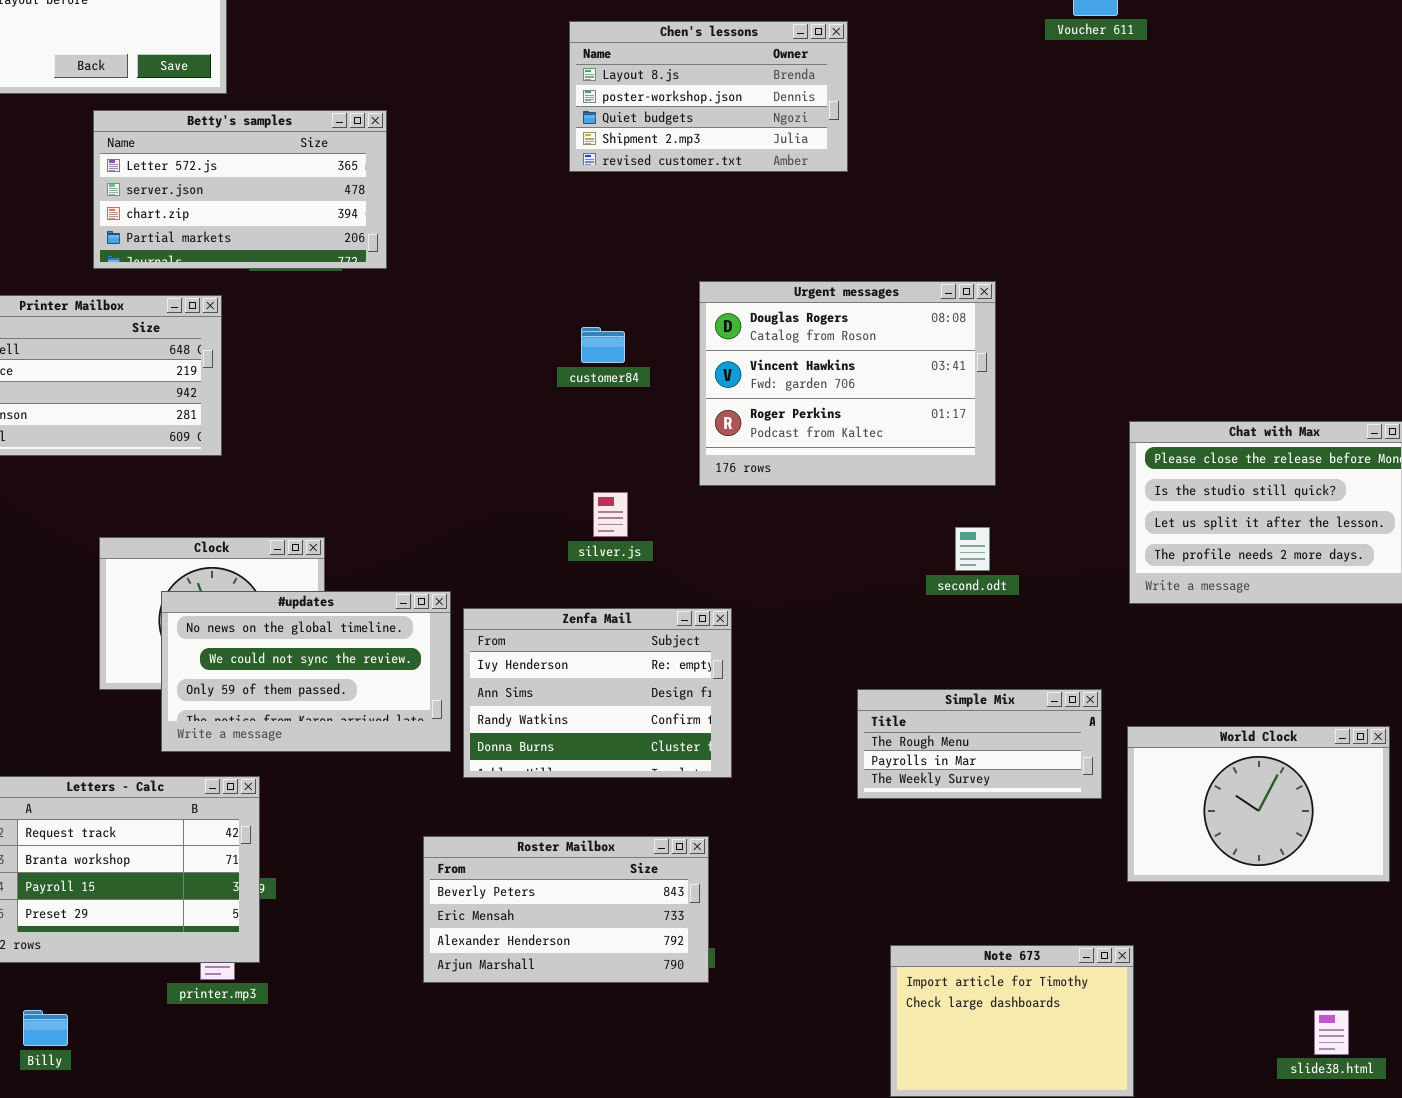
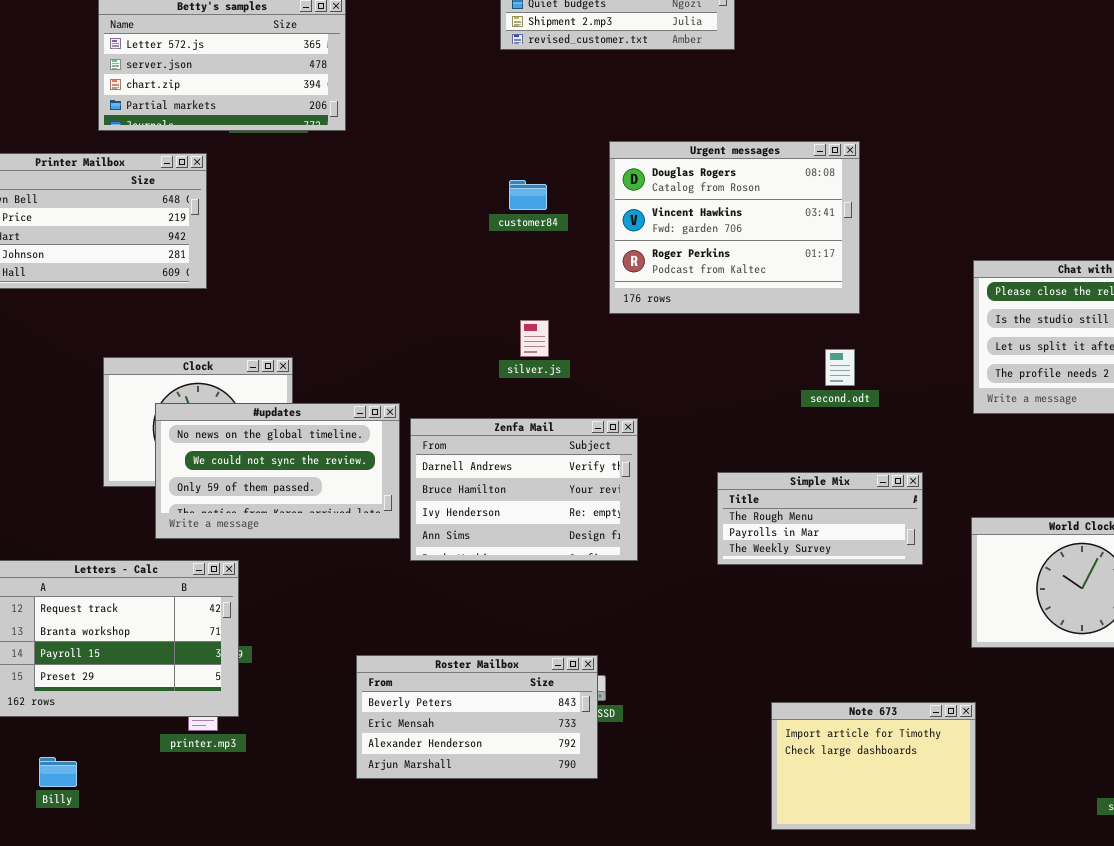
Zenfa Mail: [463,608,732,778] -> [410,418,638,561], scrolled up 2 rows
Simple Mix: [857,689,1102,799] -> [717,472,923,565], moved
Roster Mailbox: [423,836,709,983] -> [356,655,598,779], moved

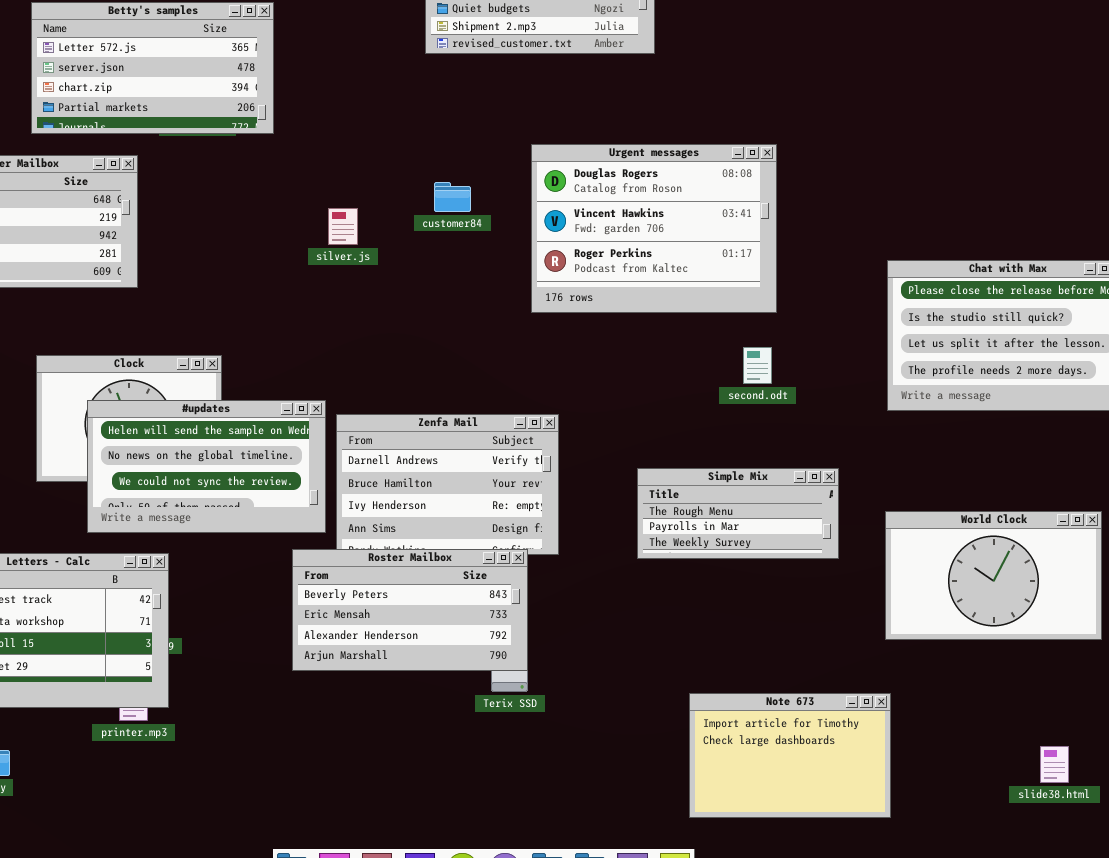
silver.js: [520,320,549,357] -> [328,208,358,245], moved
#updates: [155,403,400,539] -> [87,400,326,533], scrolled up 1 row
Roster Mailbox: [356,655,598,779] -> [292,549,528,671], moved

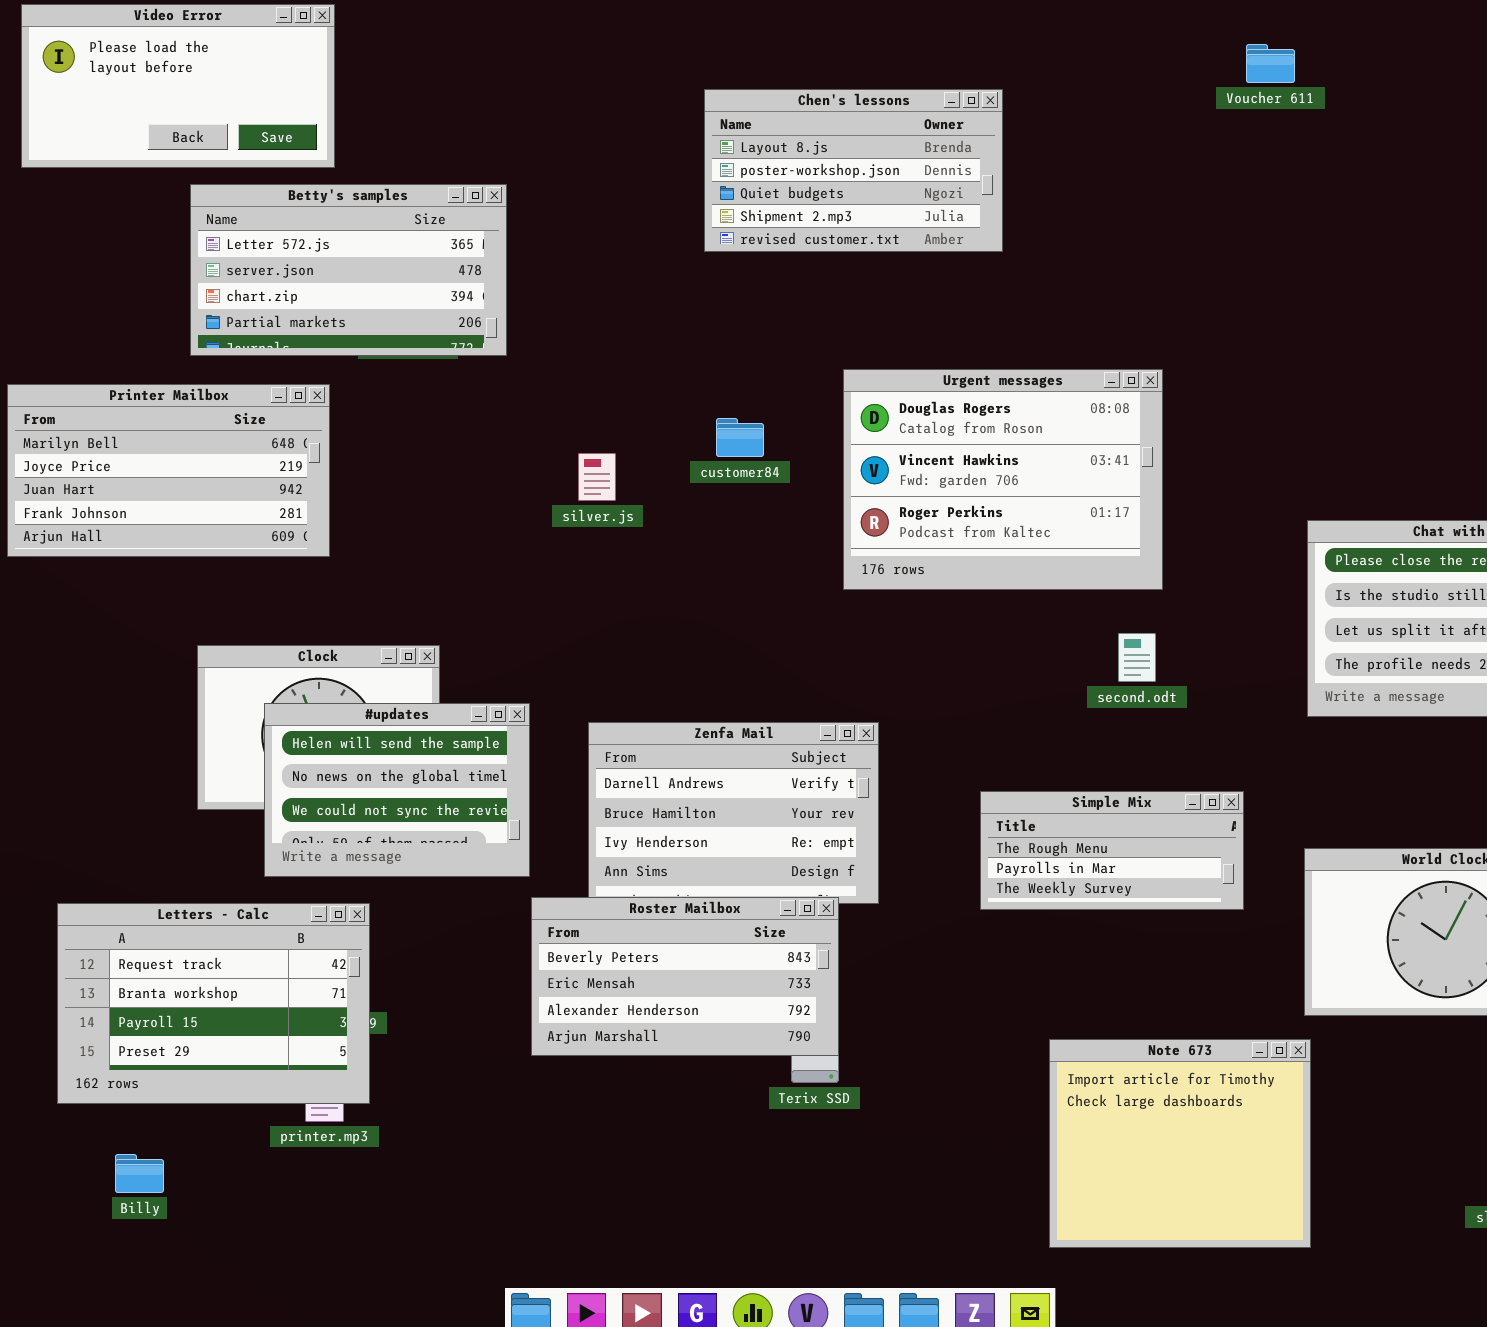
#updates: [87,400,326,533] -> [264,703,530,877], resized
Note 673: [689,693,891,818] -> [1049,1039,1311,1248], resized

